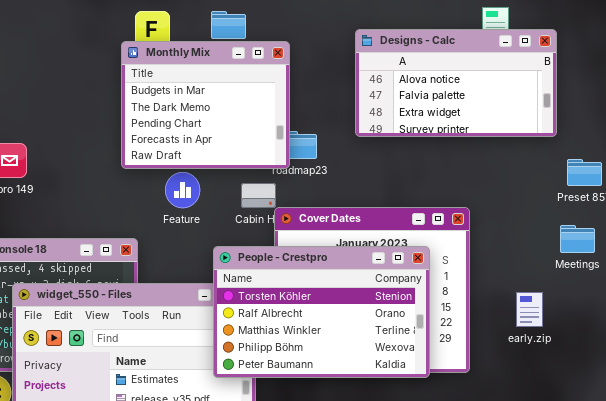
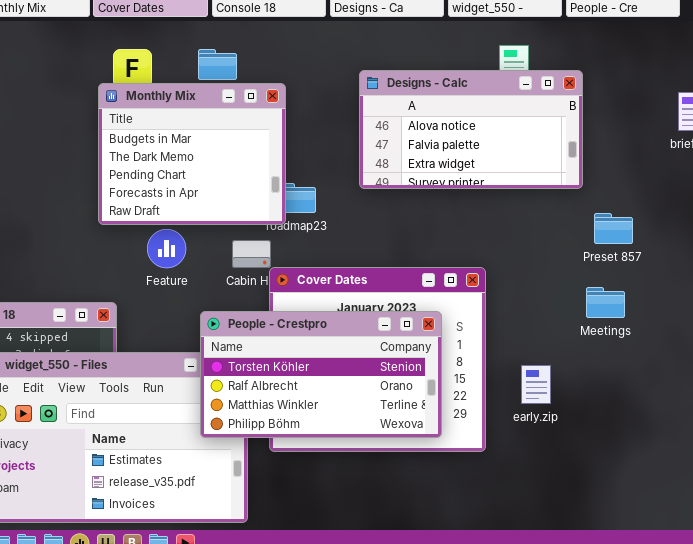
People - Crestpro: [213,246,430,378] -> [200,311,442,438], resized
early.zip: [516,292,543,327] -> [521,365,551,404], moved

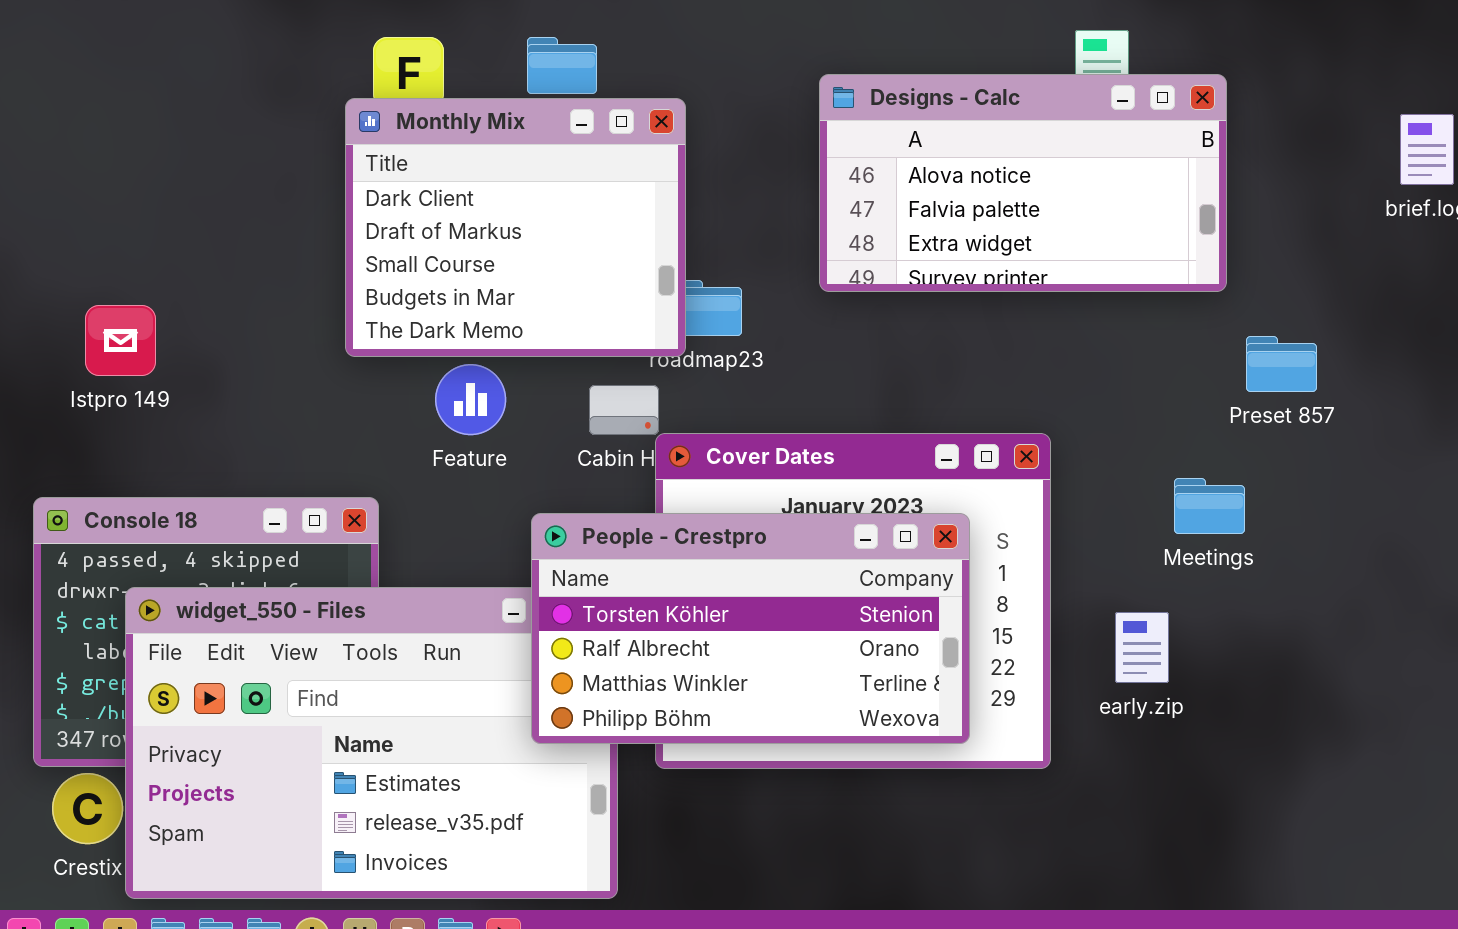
Monthly Mix: [98,83,286,225] -> [345,98,686,357], scrolled up 3 rows
Meetings: [586,287,625,318] -> [1174,478,1245,534], moved

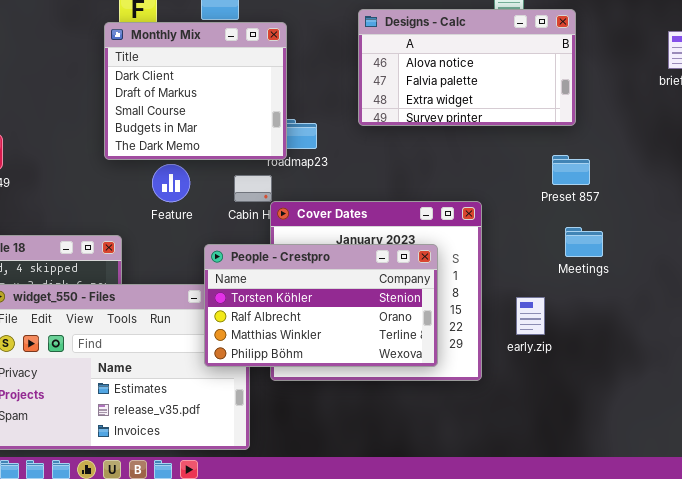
Preset 857: [1246,336,1317,392] -> [552,155,590,185], moved
Meetings: [1174,478,1245,534] -> [565,227,603,257], moved

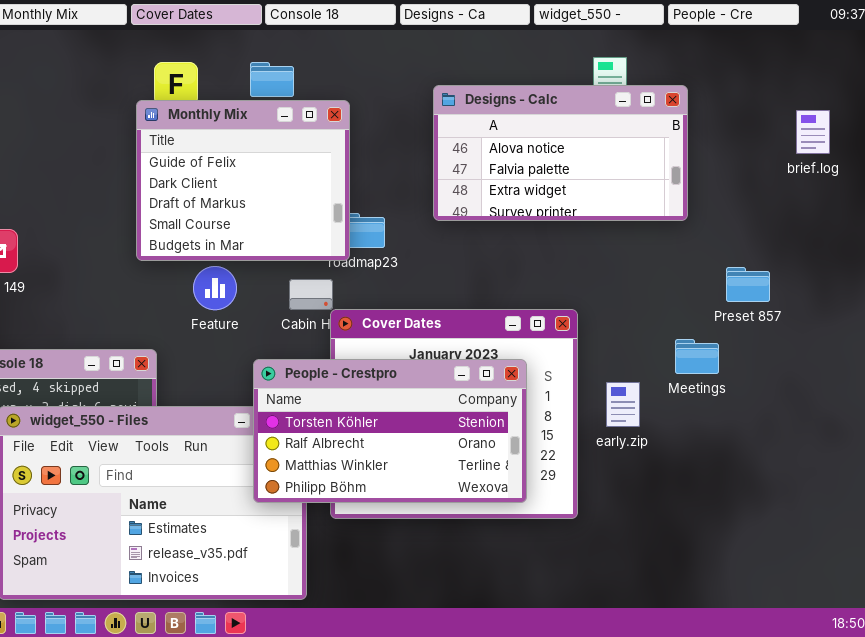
Monthly Mix: [104,22,287,160] -> [136,100,350,261], scrolled up 1 row
Preset 857: [552,155,590,185] -> [726,267,770,302], moved
early.zip: [516,297,545,335] -> [606,382,640,427], moved

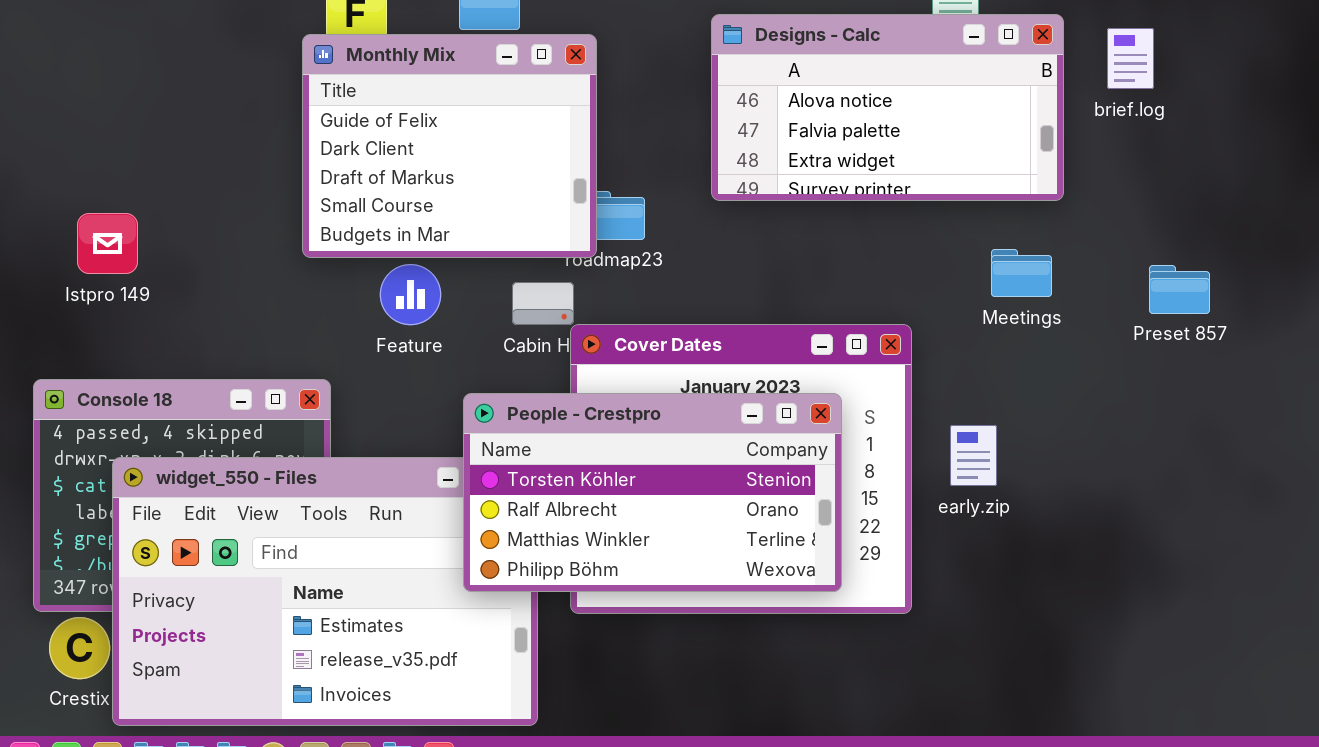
brief.log: [796,110,830,154] -> [1107,28,1154,89], moved
Preset 857: [726,267,770,302] -> [1149,265,1210,314], moved
Meetings: [675,339,719,374] -> [991,249,1052,297], moved

